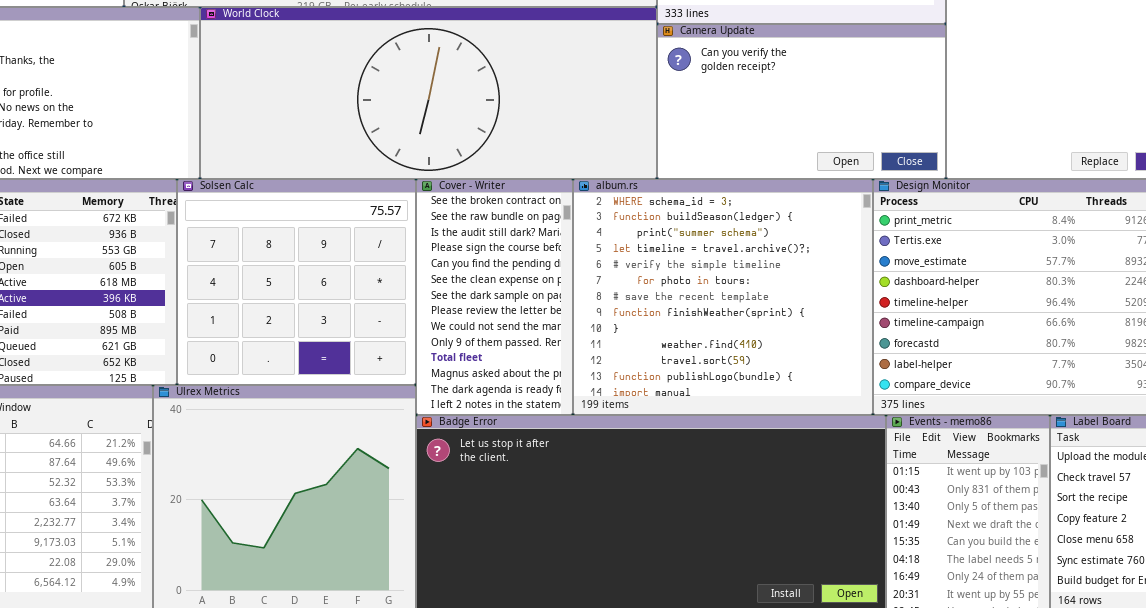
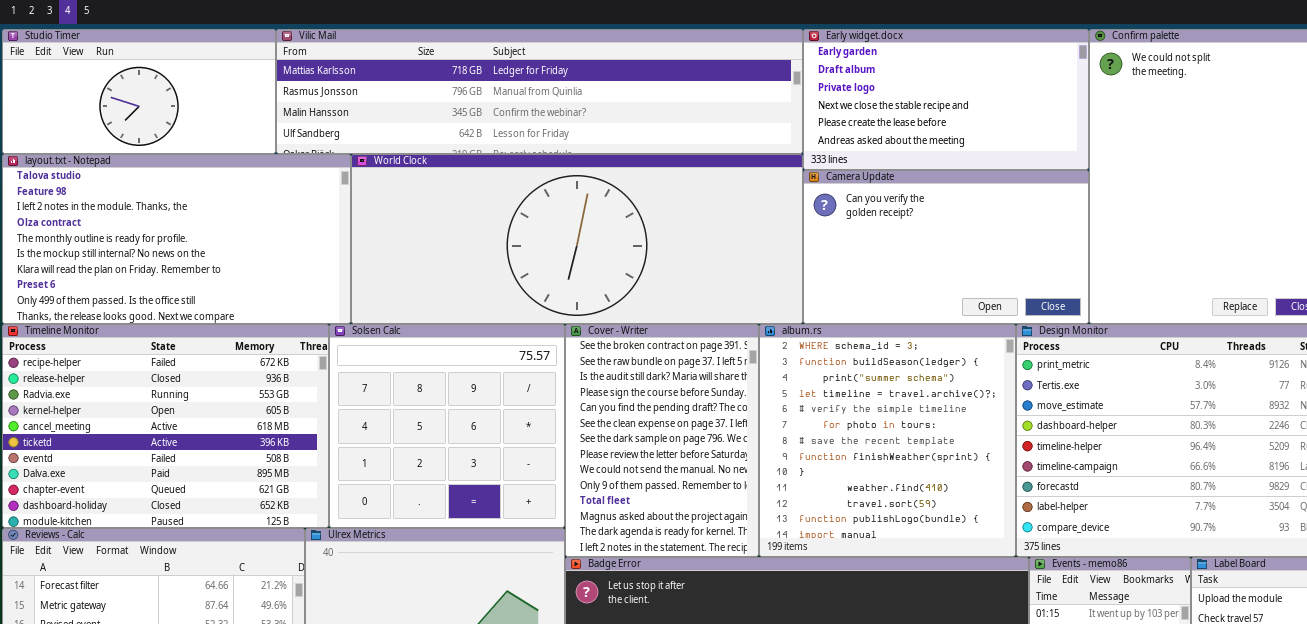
Cover - Writer: [416,179,573,415] -> [565,324,759,557], resized
album.rs: [573,179,873,415] -> [759,324,1016,557], resized

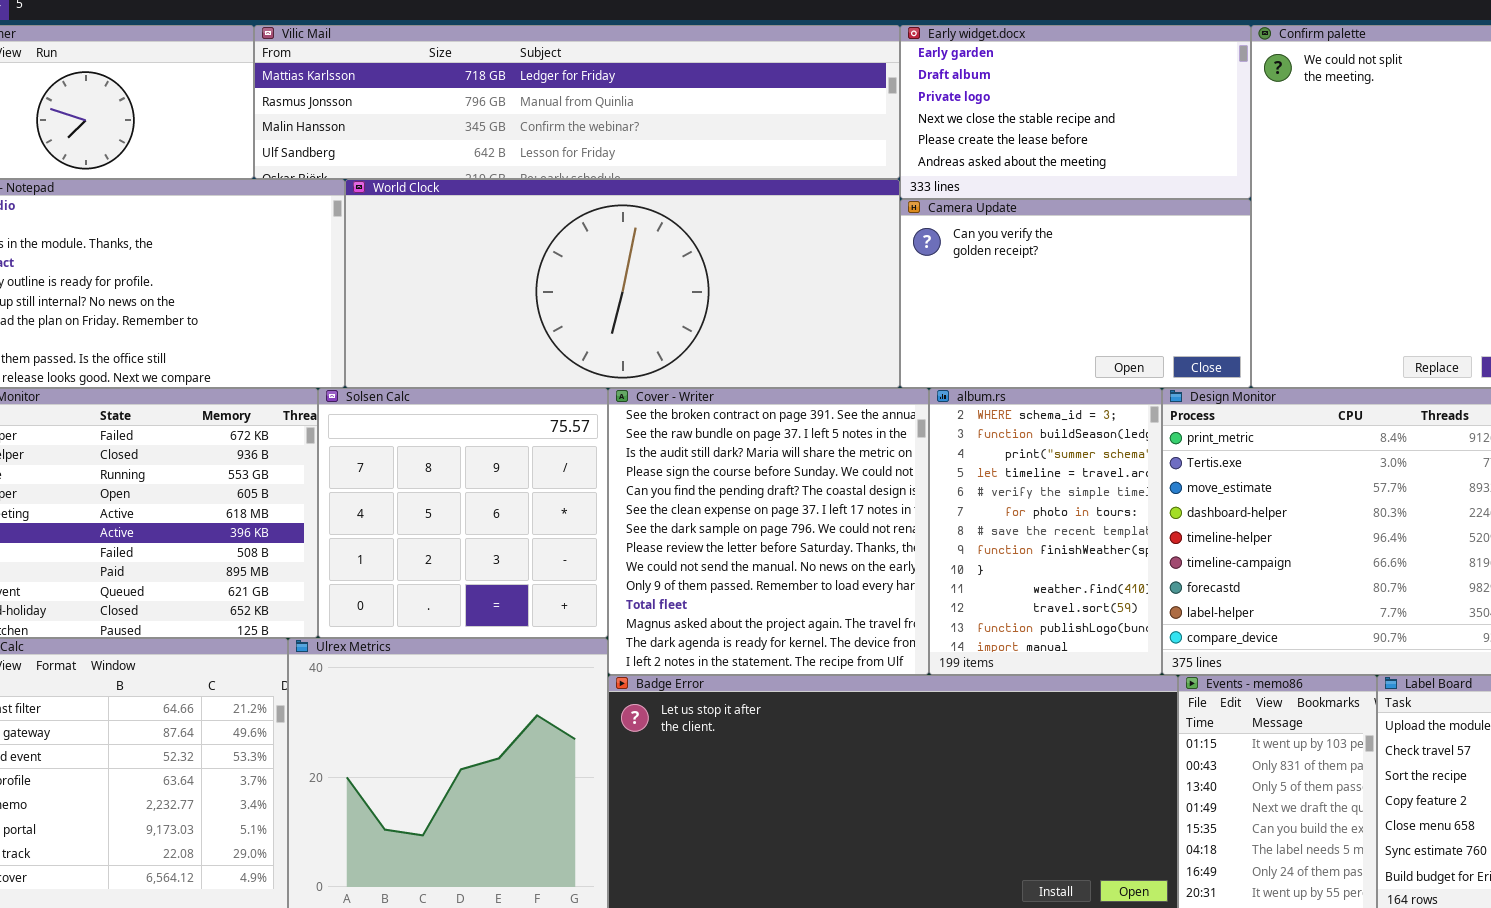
Cover - Writer: [565,324,759,557] -> [608,388,929,675], resized
album.rs: [759,324,1016,557] -> [929,388,1162,675], resized

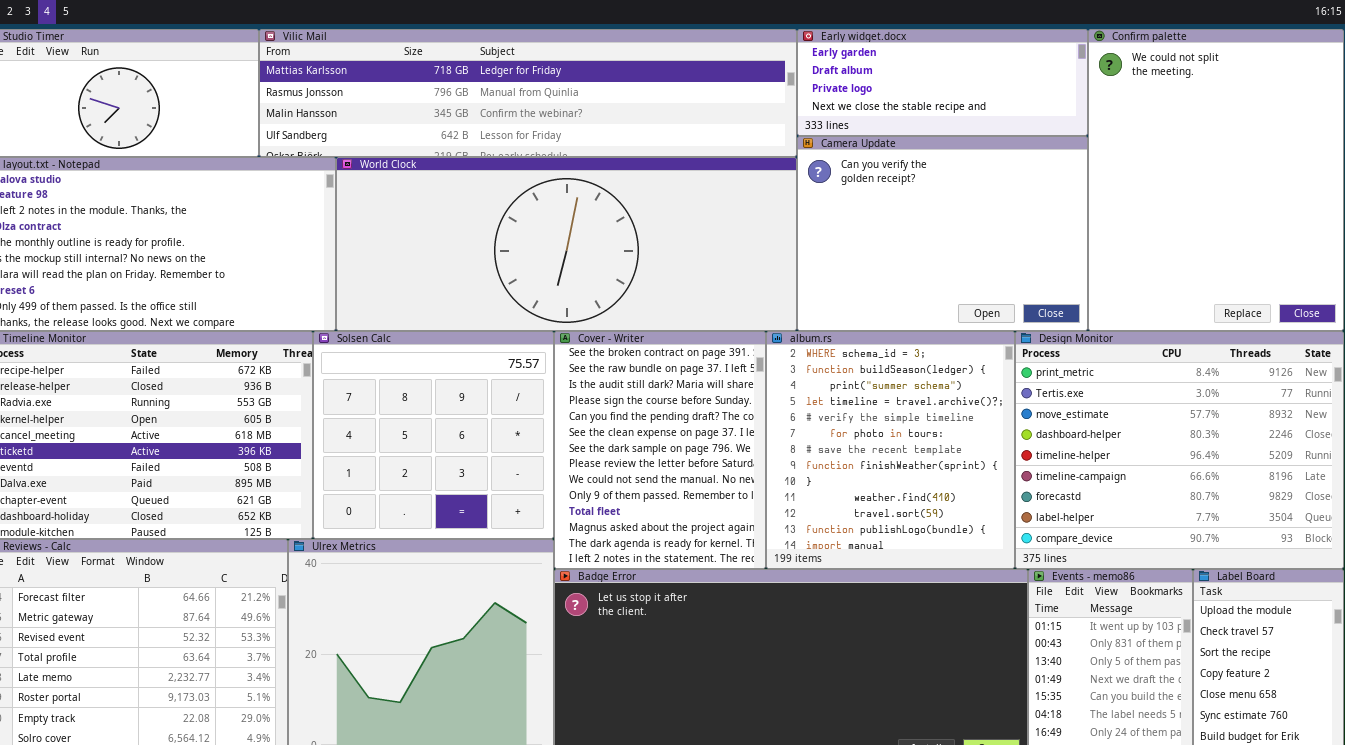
Early widget.docx: [900,25,1251,199] -> [797,29,1088,136], resized
Camera Update: [900,199,1251,388] -> [797,136,1088,331], resized
Cover - Writer: [608,388,929,675] -> [554,331,766,569], resized
album.rs: [929,388,1162,675] -> [766,331,1015,569], resized

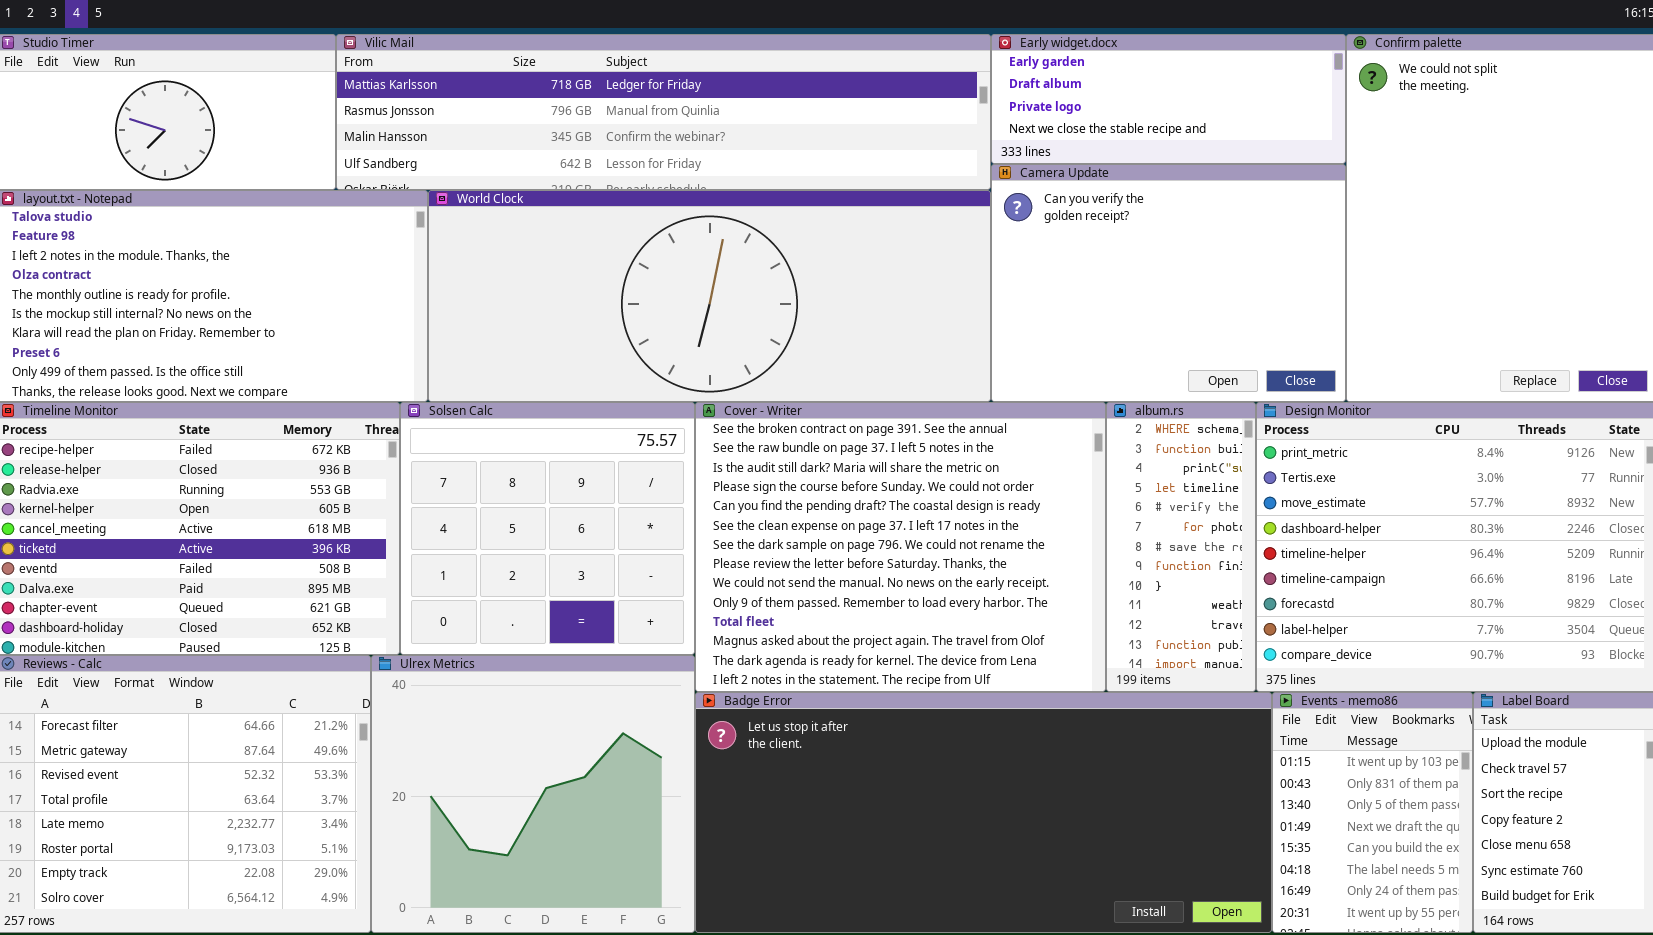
Cover - Writer: [554,331,766,569] -> [695,402,1106,692], resized
album.rs: [766,331,1015,569] -> [1106,402,1256,692], resized

